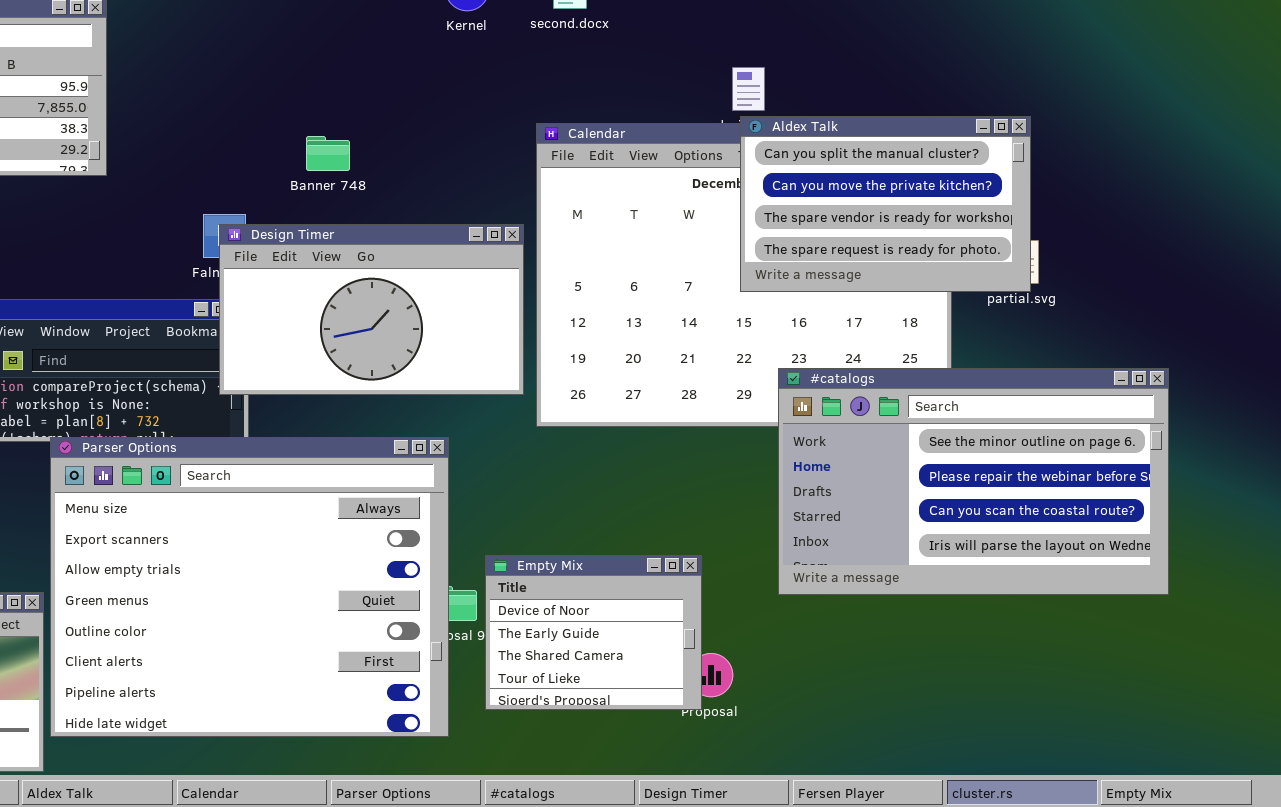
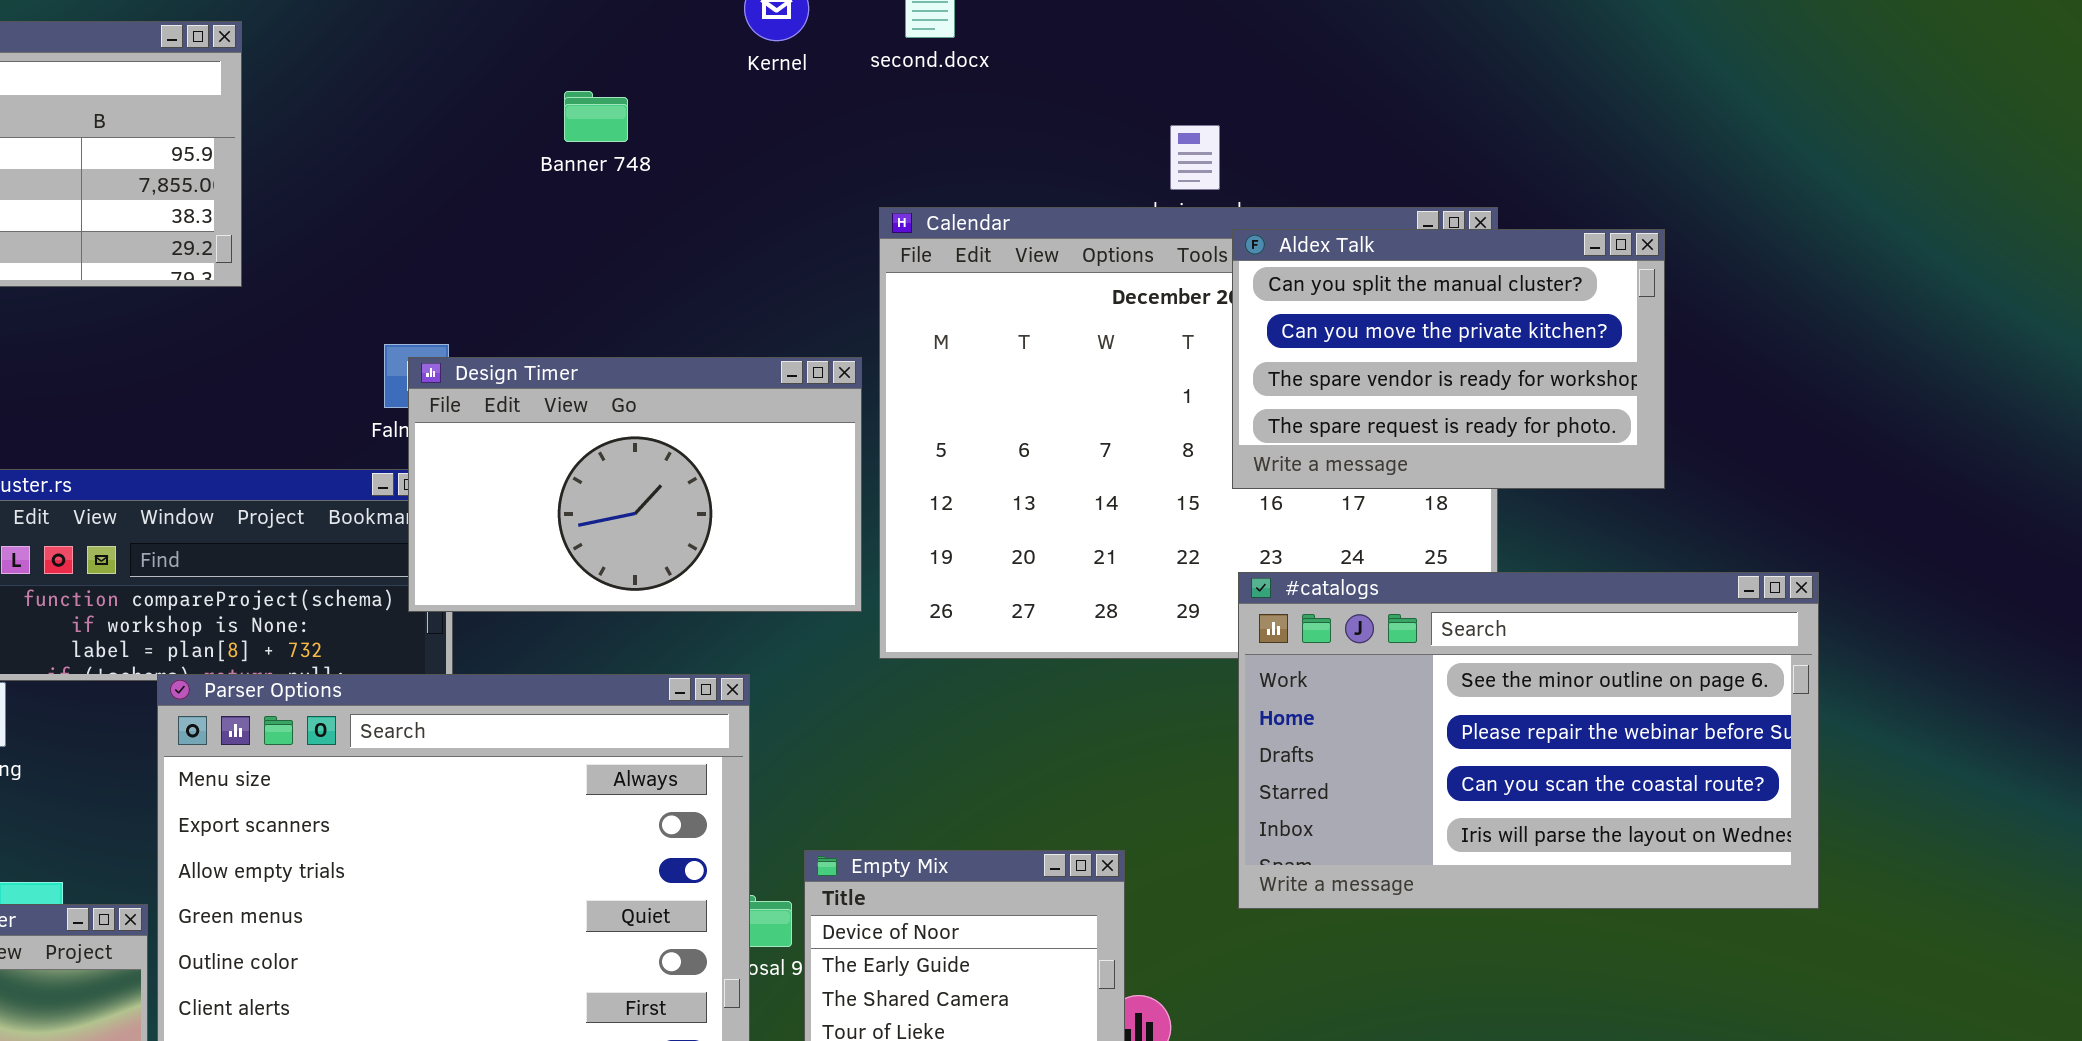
Aldex Talk: [740,116,1031,292] -> [1232,229,1665,489], moved
Banner 748: [306,136,350,171] -> [564,91,628,142], moved

